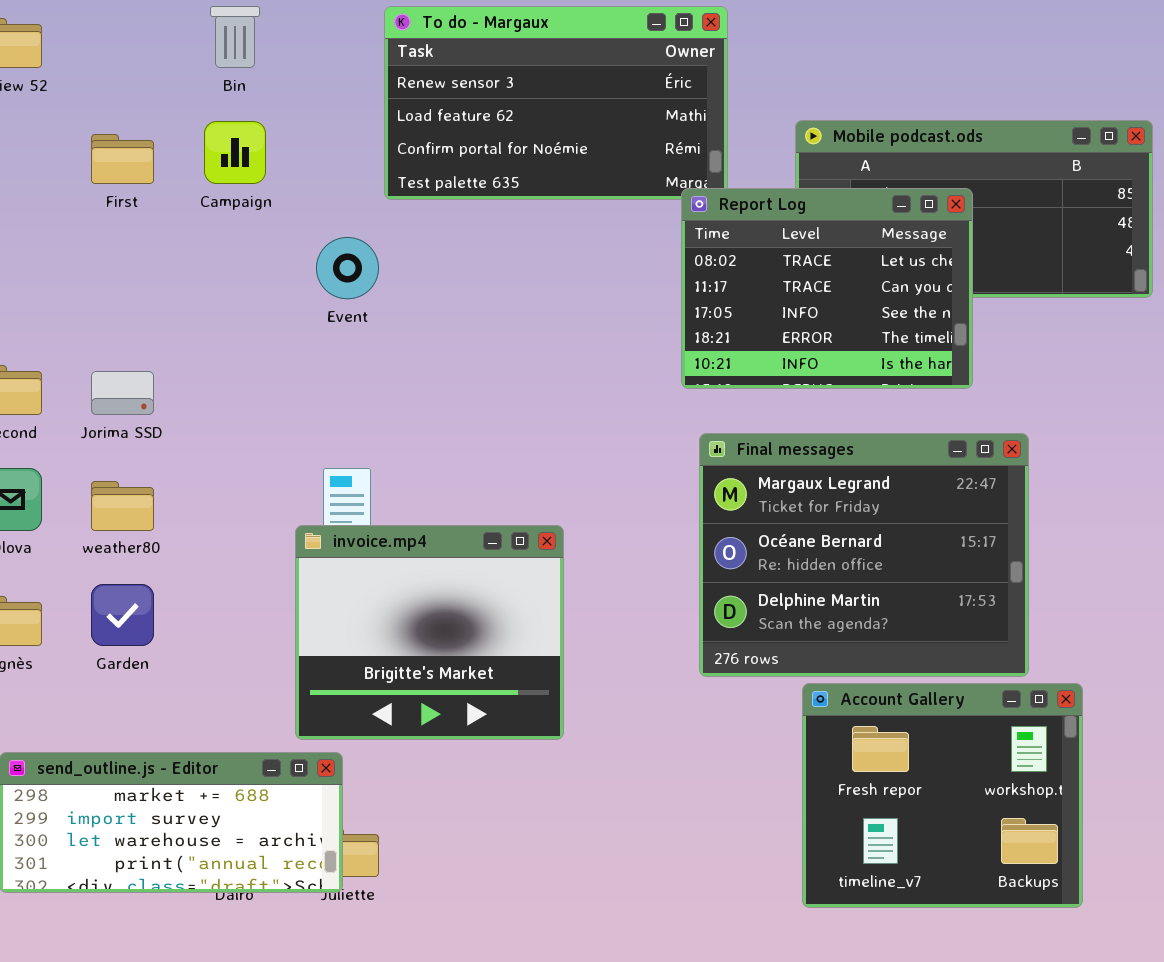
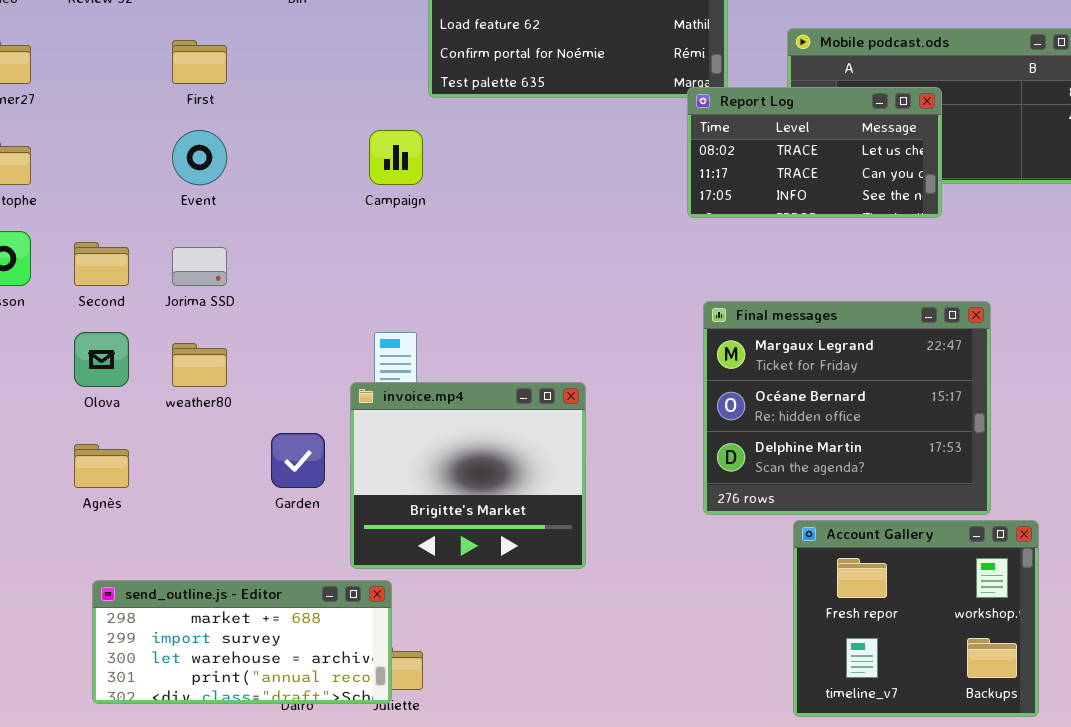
Campaign: [204,121,266,184] -> [369,130,423,185], moved
Report Log: [681,188,973,389] -> [687,87,942,218], resized
Event: [316,237,379,299] -> [172,130,227,185], moved
Garden: [91,584,154,646] -> [271,433,325,488], moved

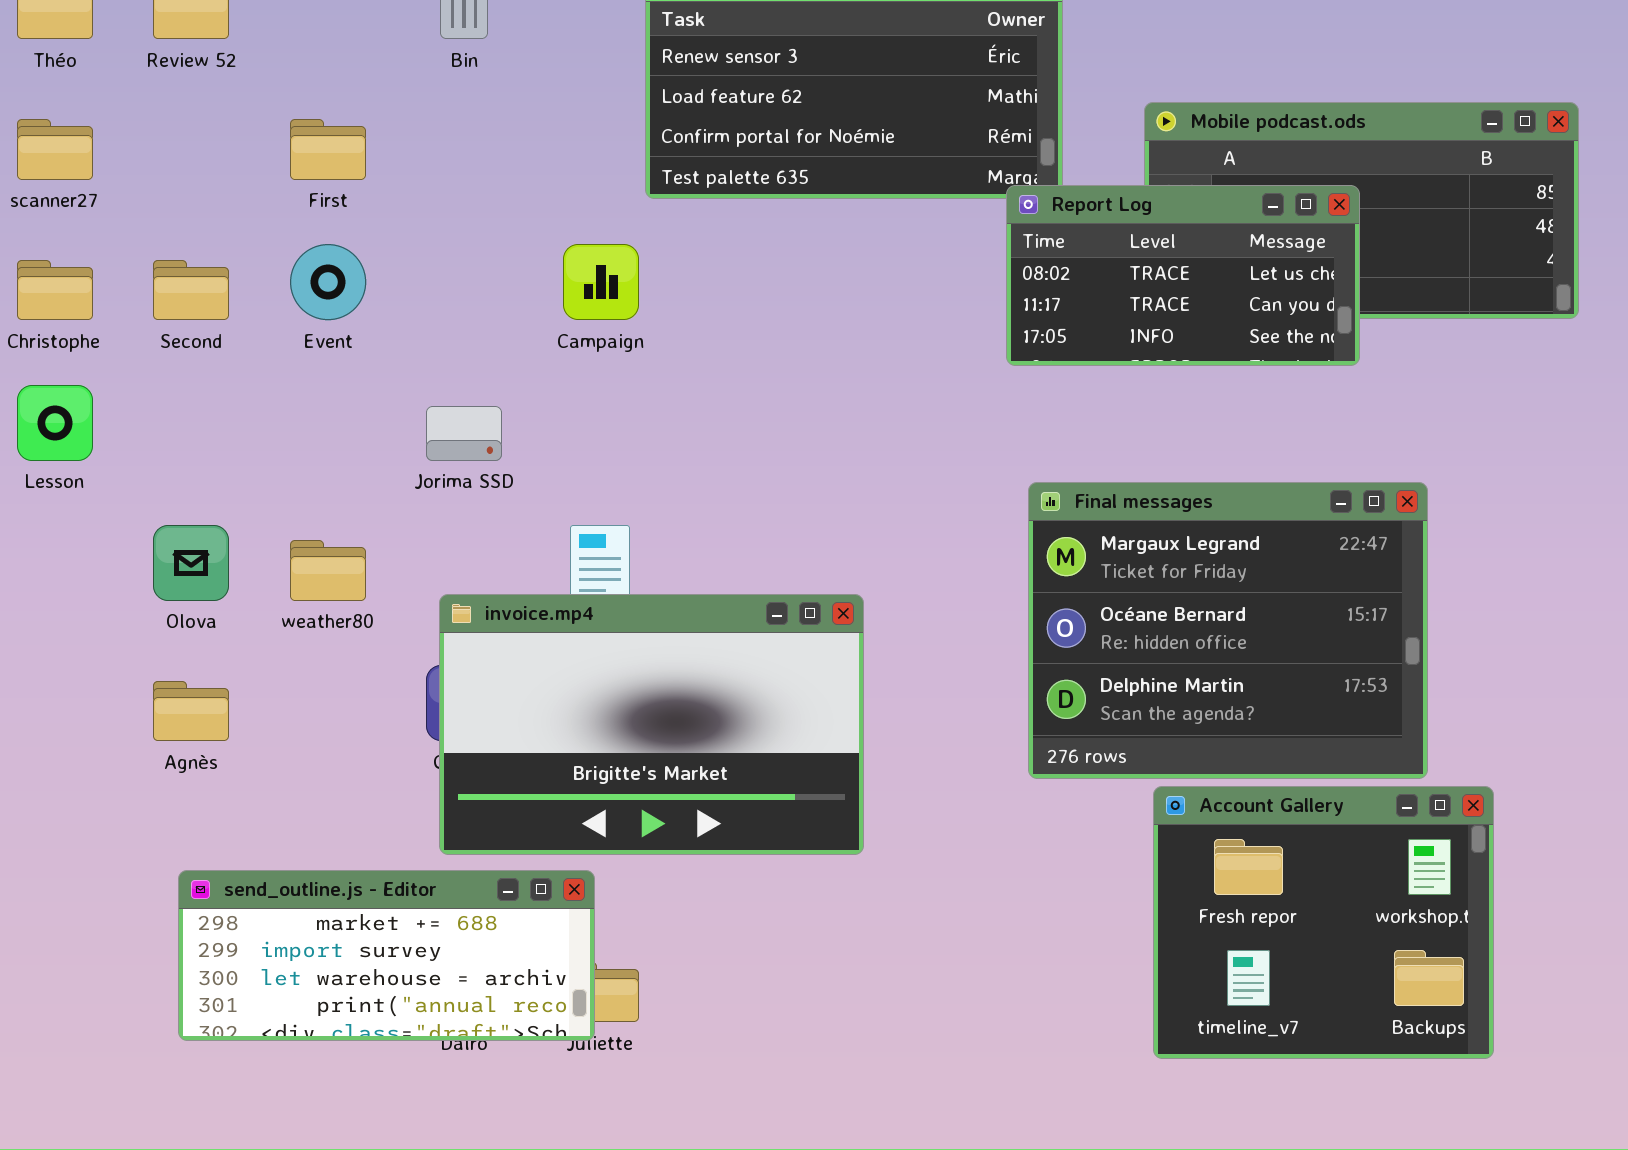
Second: [74,242,129,286] -> [153,260,229,320], moved
Jorima SSD: [172,247,227,286] -> [426,406,502,461], moved
invoice.mp4: [350,382,586,569] -> [439,594,864,855], resized

